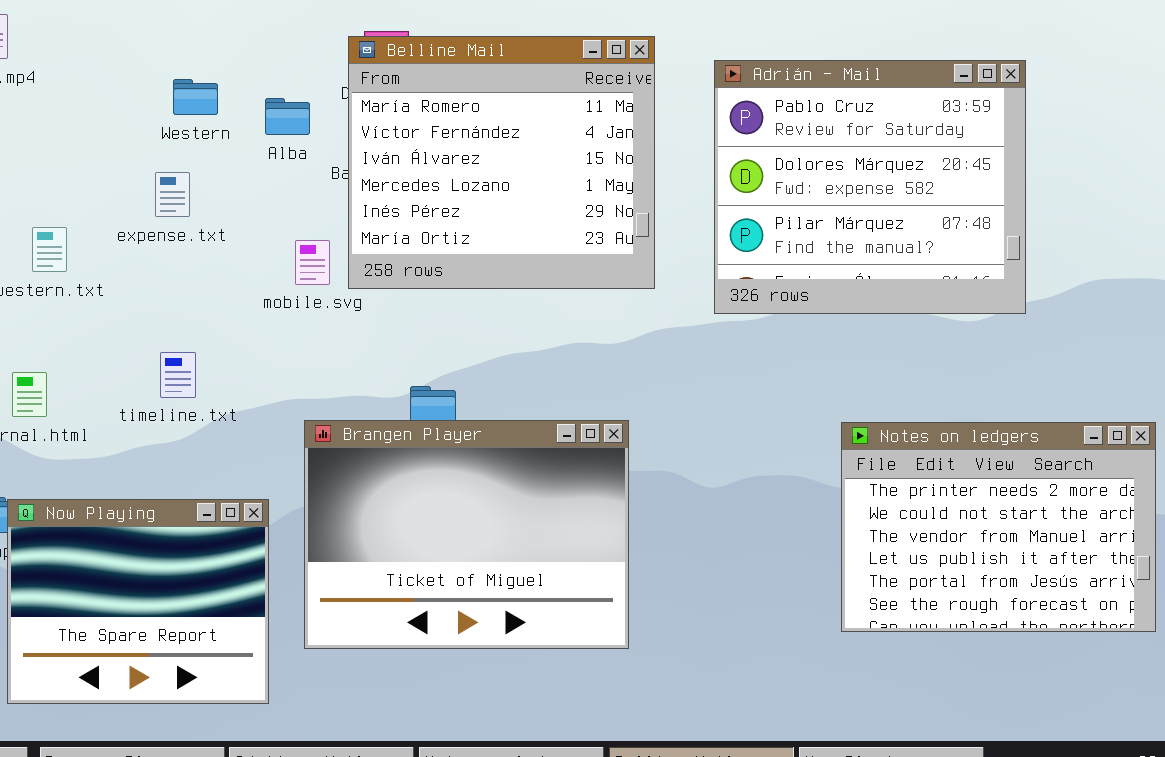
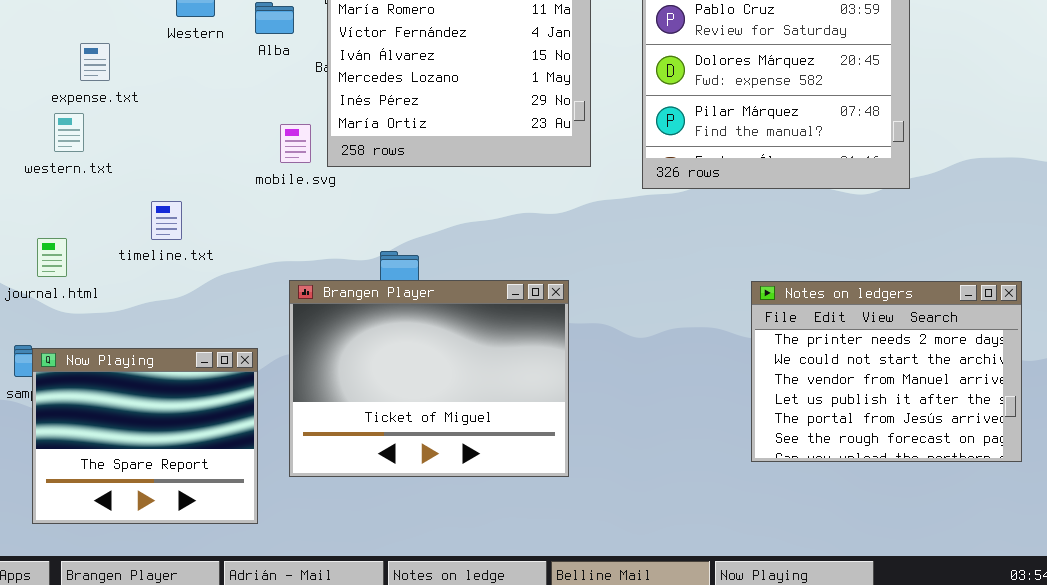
expense.txt: [155,172,190,217] -> [80,43,110,81], moved
timeline.txt: [160,352,196,398] -> [151,201,182,240], moved

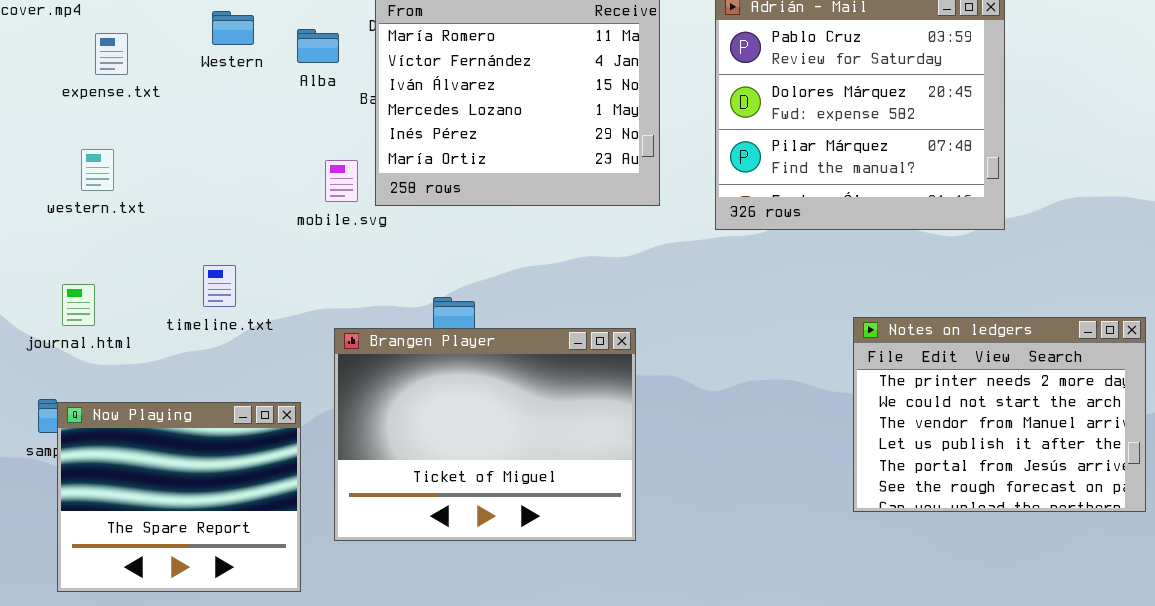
expense.txt: [80,43,110,81] -> [95,33,128,75], moved
timeline.txt: [151,201,182,240] -> [203,265,236,307], moved
Notes on ledgers: [751,281,1022,462] -> [853,317,1146,512], moved

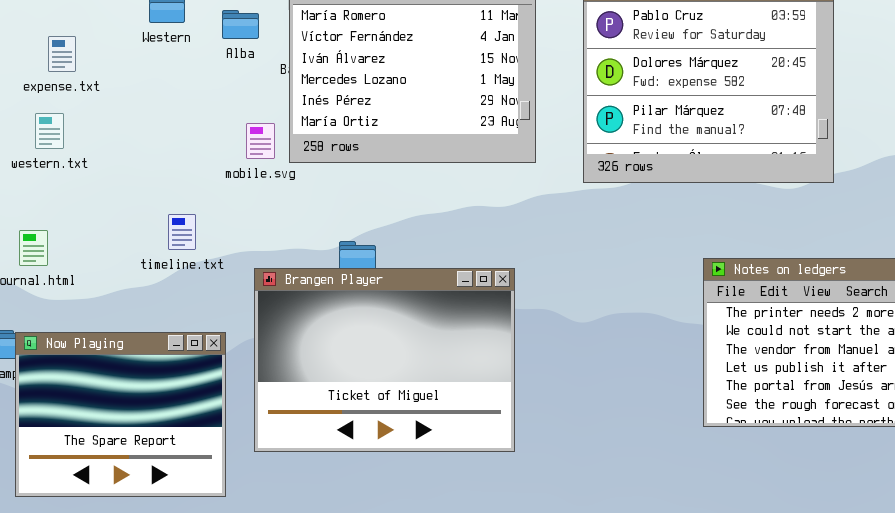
expense.txt: [95,33,128,75] -> [48,36,76,72], moved
timeline.txt: [203,265,236,307] -> [168,214,196,250], moved

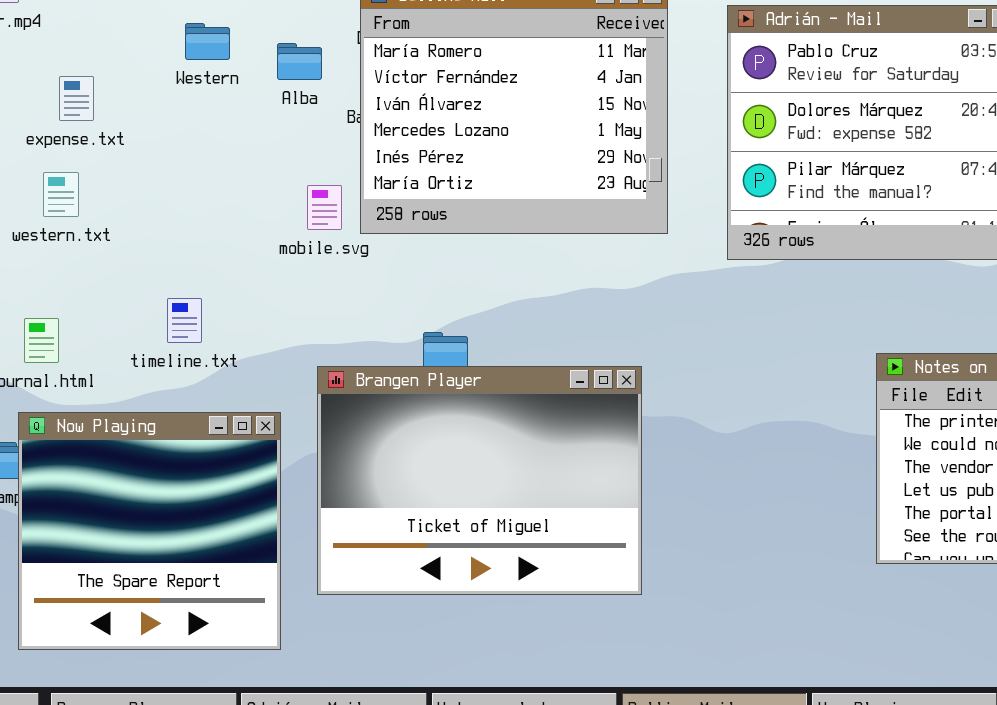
timeline.txt: [168,214,196,250] -> [167,298,202,343], moved
Now Playing: [15,332,226,497] -> [18,412,281,650], resized

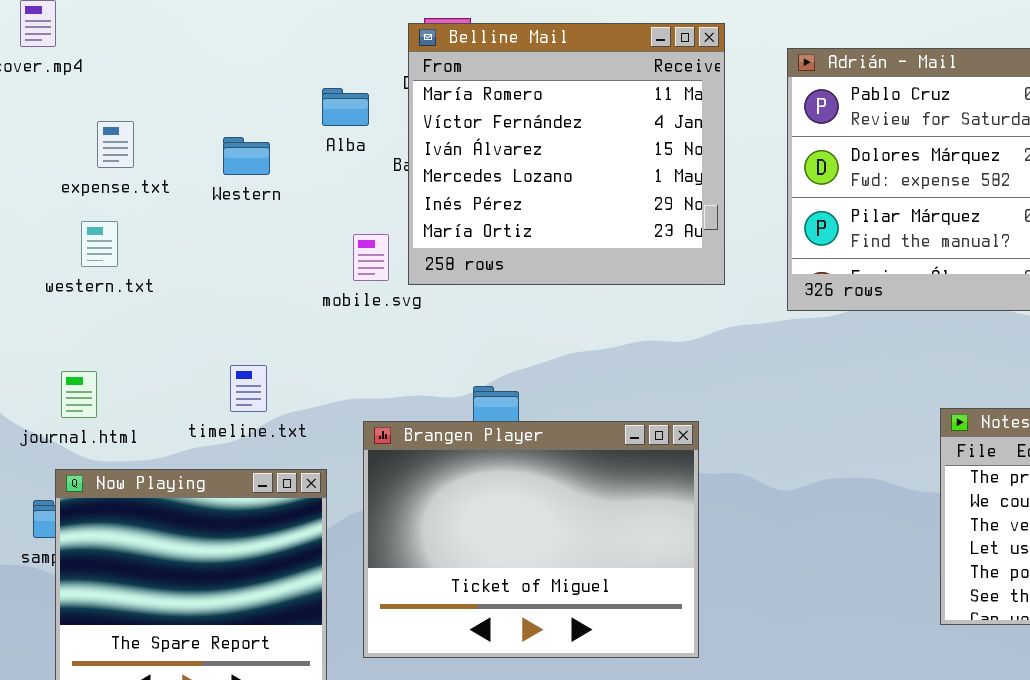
Western: [185,23,230,60] -> [223,137,270,175], moved
timeline.txt: [167,298,202,343] -> [230,365,267,412], moved

